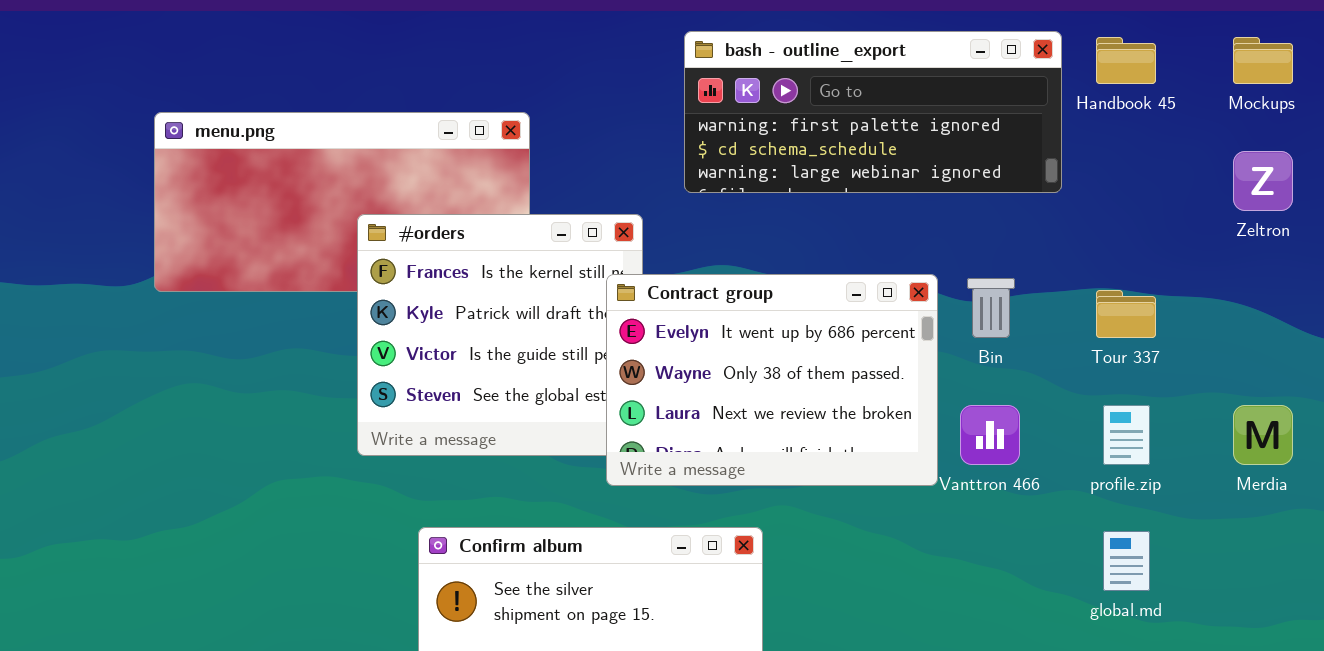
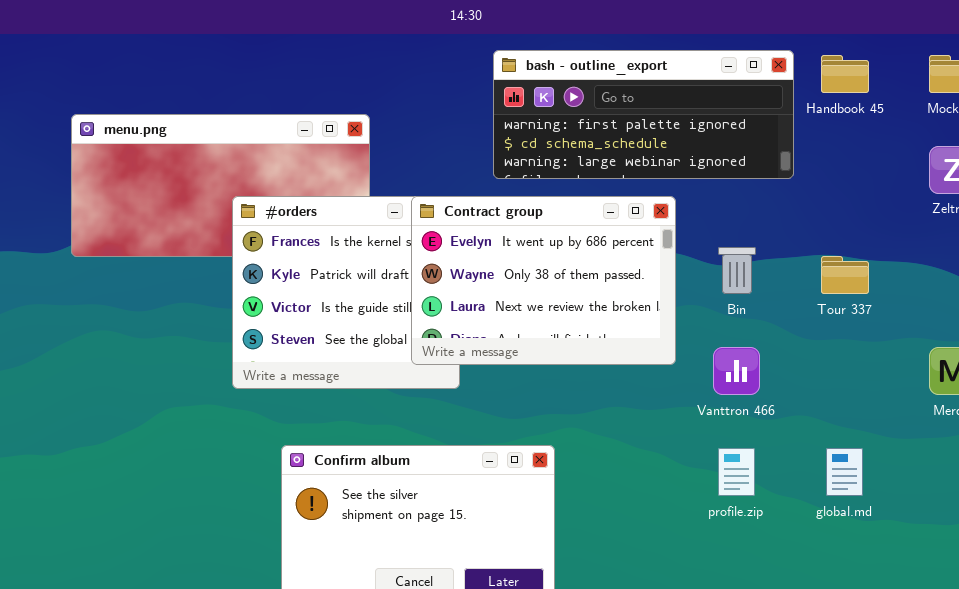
Contract group: [606,274,938,486] -> [411,196,676,365], moved
profile.zip: [1103,405,1150,465] -> [718,448,755,496], moved

